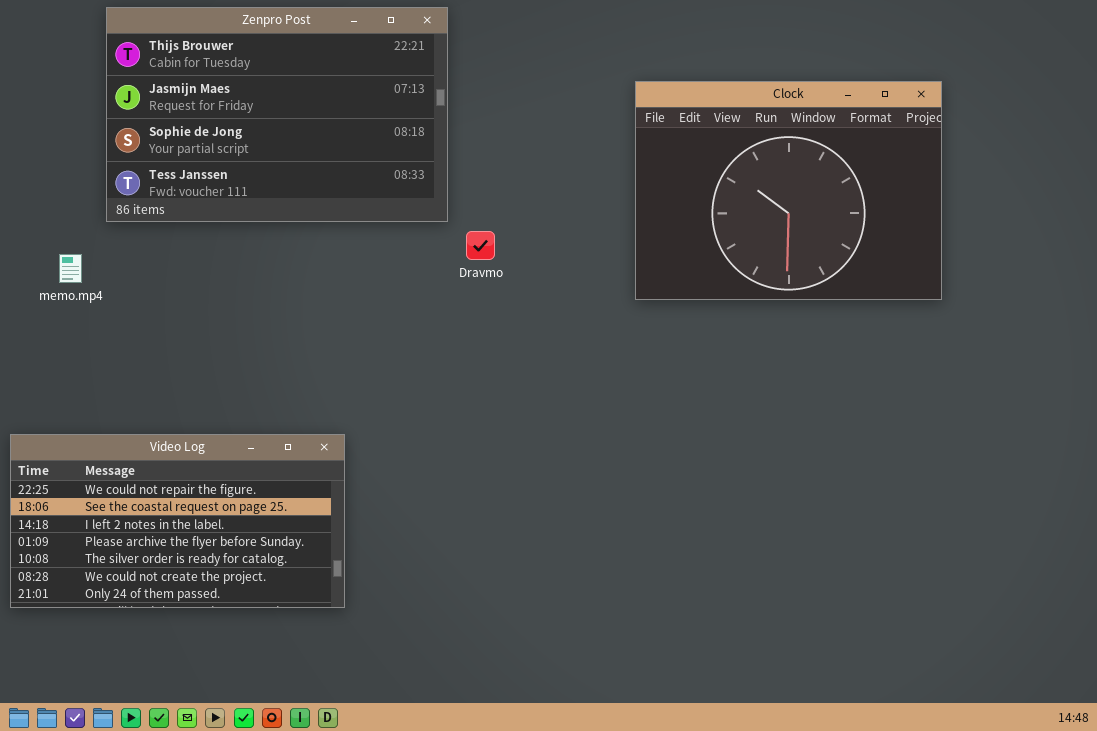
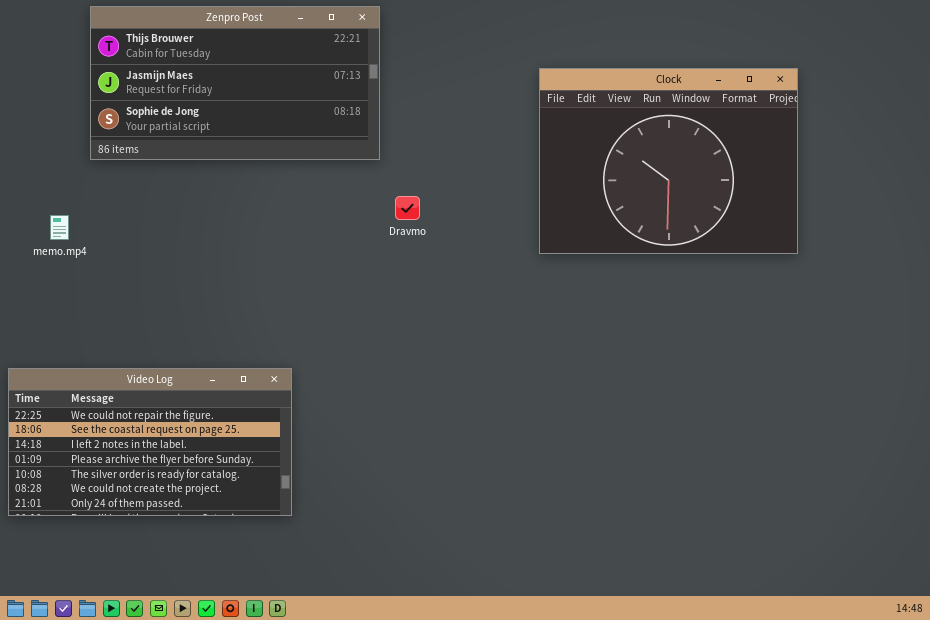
Zenpro Post: [106,7,448,222] -> [90,6,380,160], resized

